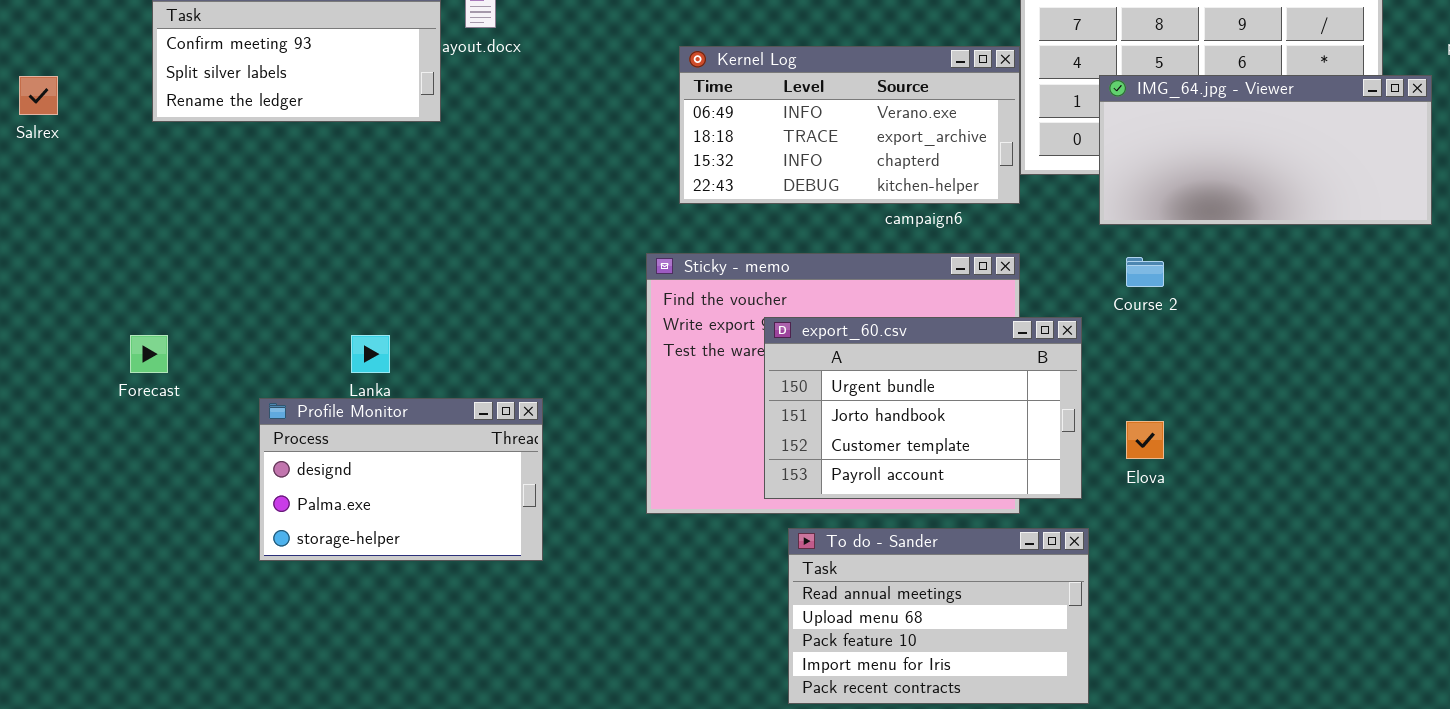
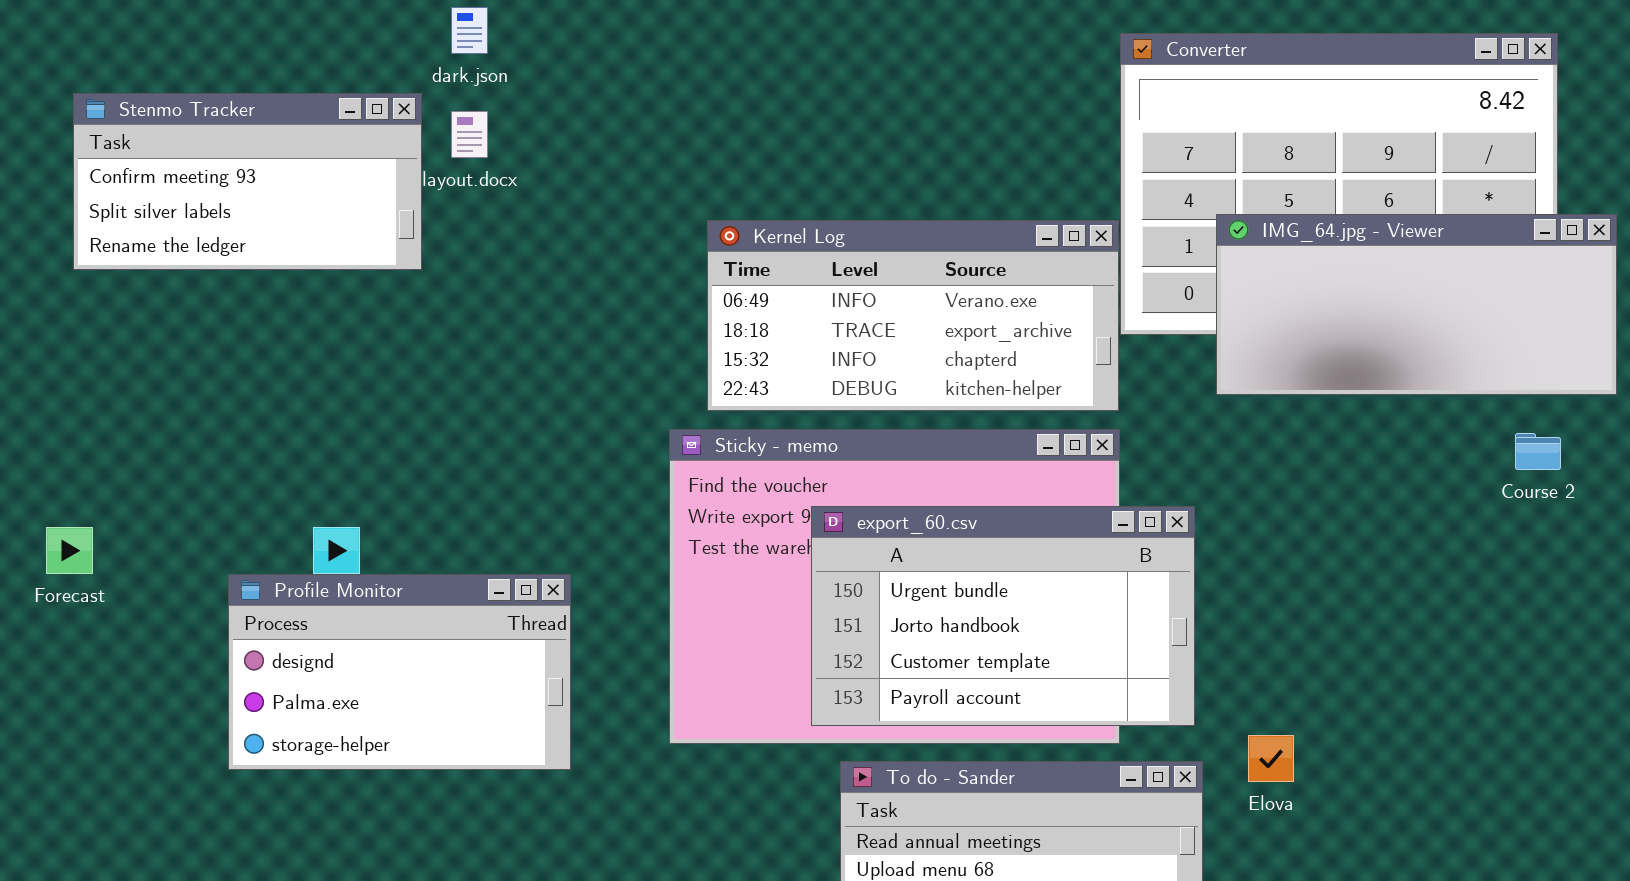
Kernel Log: [679,46,1020,204] -> [707,220,1119,411], moved
Course 2: [1126,257,1164,287] -> [1515,433,1561,470], moved
Profile Monitor: [259,398,543,561] -> [228,574,571,770], moved
Elova: [1126,421,1164,459] -> [1248,735,1294,782], moved

